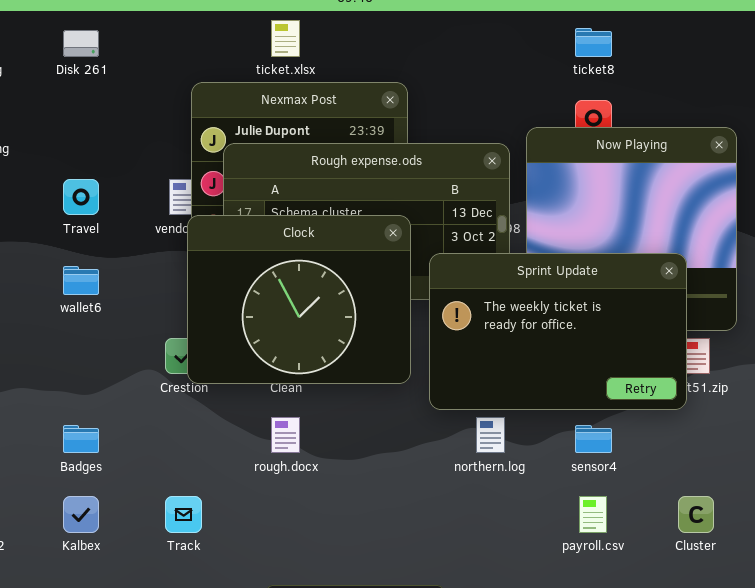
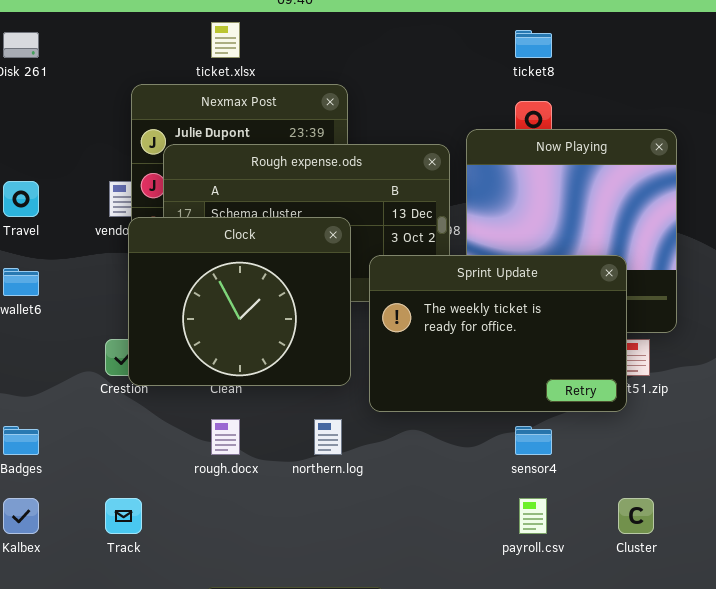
northern.log: [476,417,505,453] -> [314,419,342,455], moved

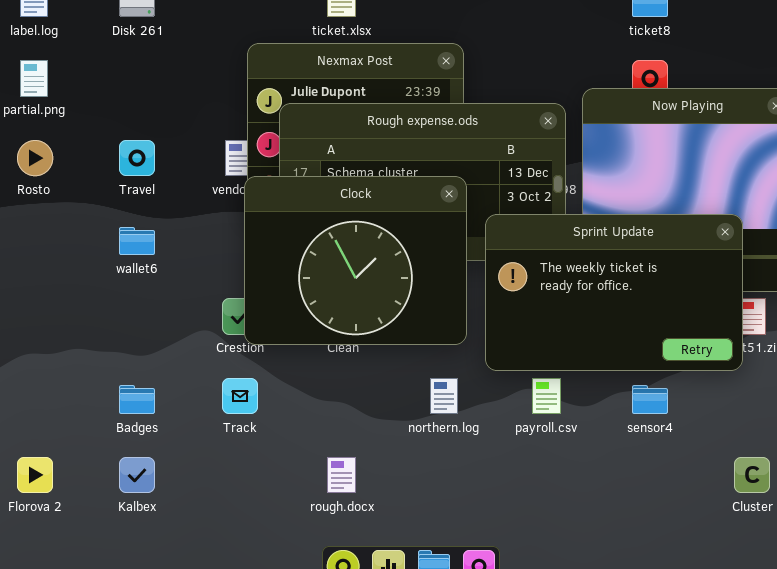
rough.docx: [211,419,240,455] -> [327,457,356,493], moved
Track: [105,498,142,534] -> [222,378,258,414], moved
payroll.csv: [519,498,547,534] -> [532,378,561,414], moved

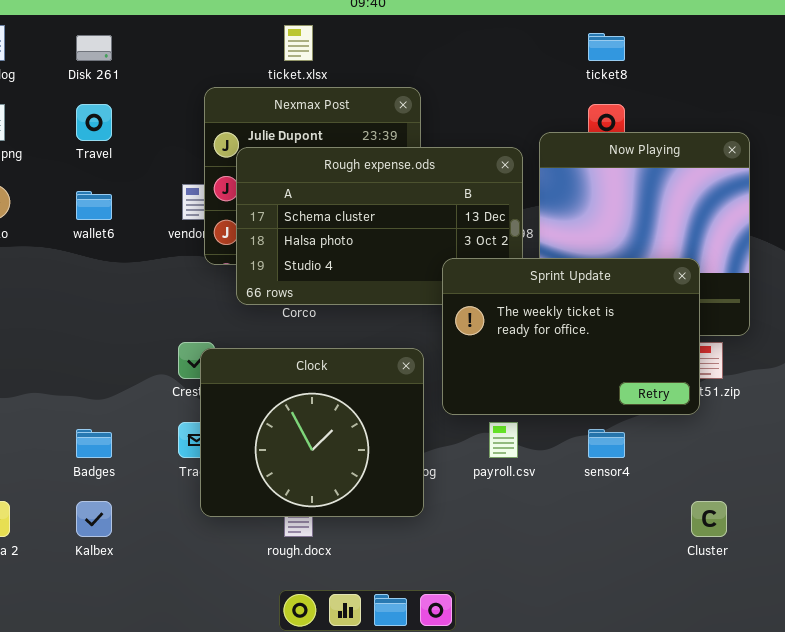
Travel: [119,140,155,176] -> [76,104,112,141], moved
Clock: [244,176,467,345] -> [200,348,424,517], moved
wallet6: [119,227,155,255] -> [76,191,112,220], moved

